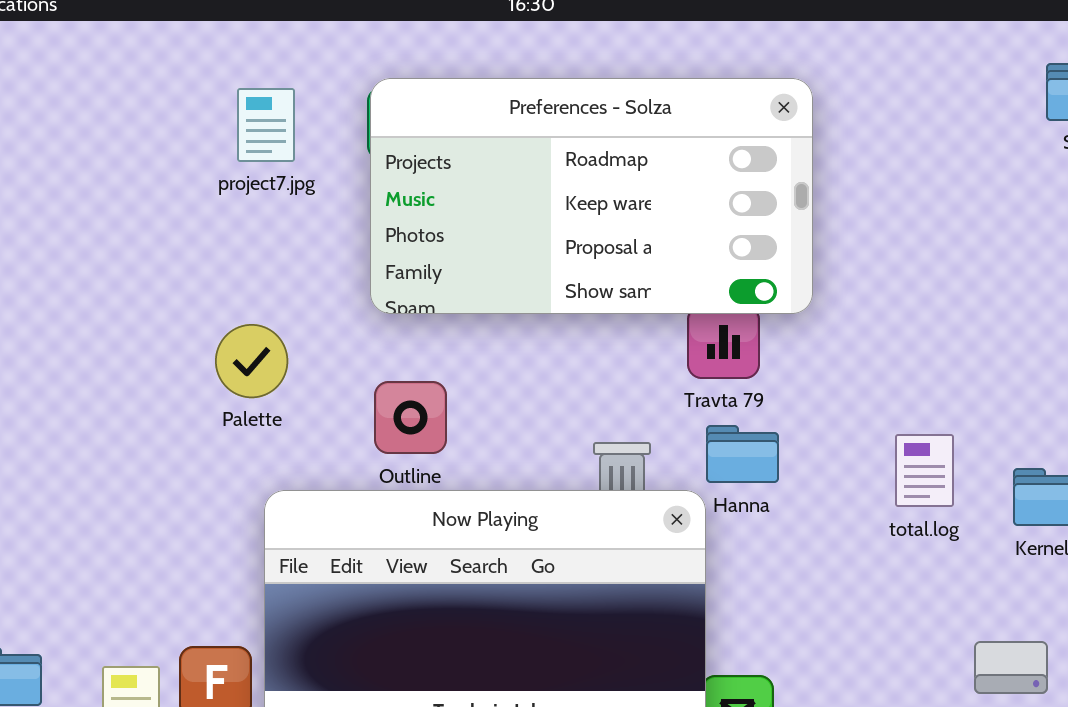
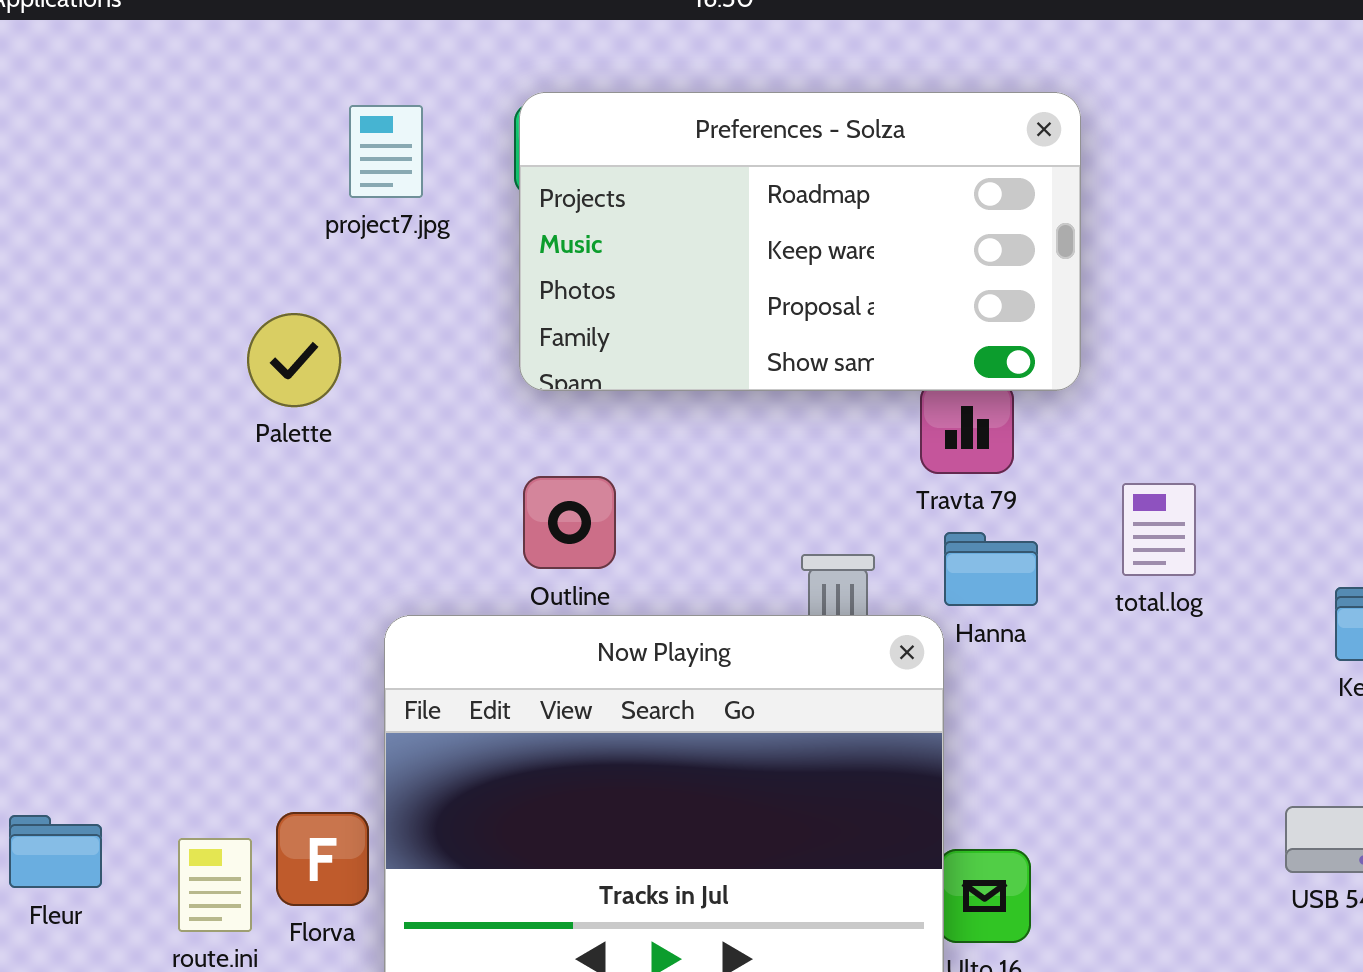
Palette: [215,324,288,398] -> [247,313,341,407], moved
total.log: [895,434,954,507] -> [1122,483,1196,576], moved

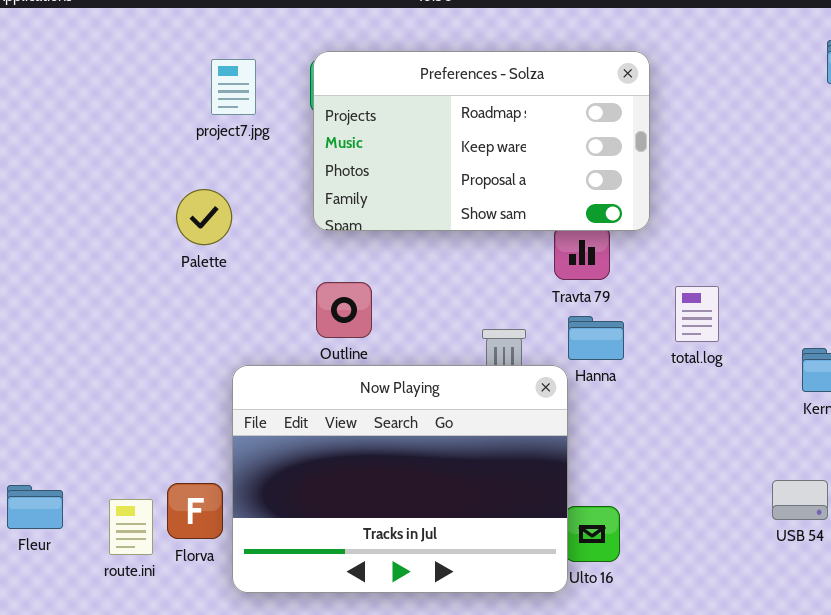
Palette: [247,313,341,407] -> [176,189,232,245], moved

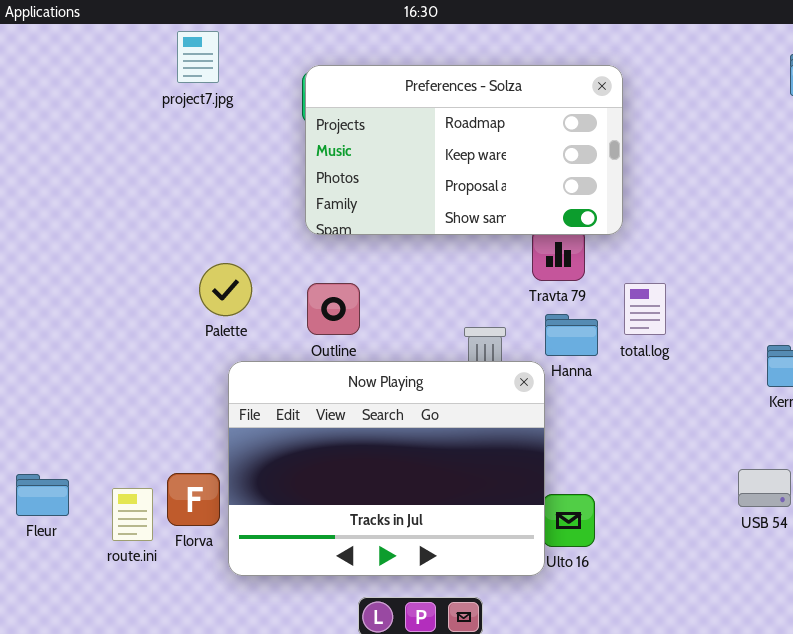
project7.jpg: [211,59,256,115] -> [177,31,219,83], moved
Palette: [176,189,232,245] -> [199,263,252,316], moved
total.log: [675,286,719,342] -> [624,283,666,335], moved

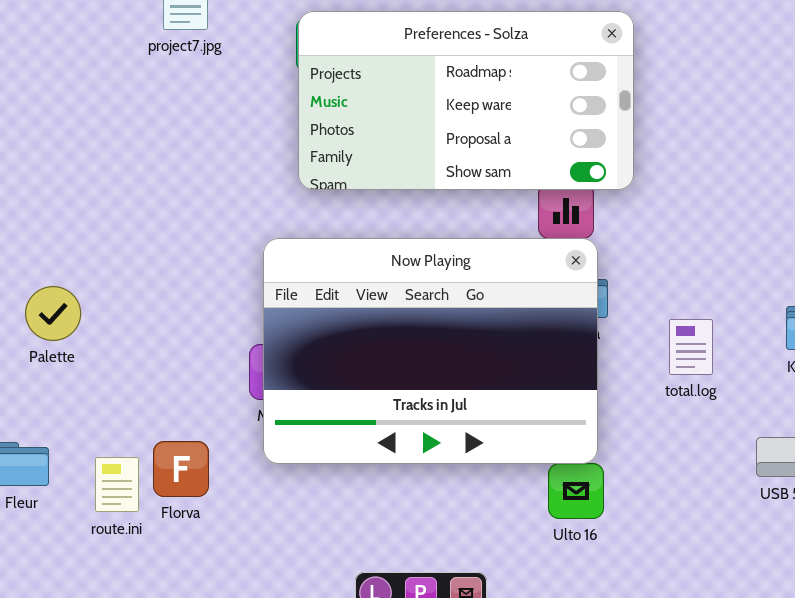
Palette: [199,263,252,316] -> [25,286,81,341], moved
total.log: [624,283,666,335] -> [669,319,713,375], moved
Now Playing: [228,361,545,576] -> [263,238,598,464], moved

